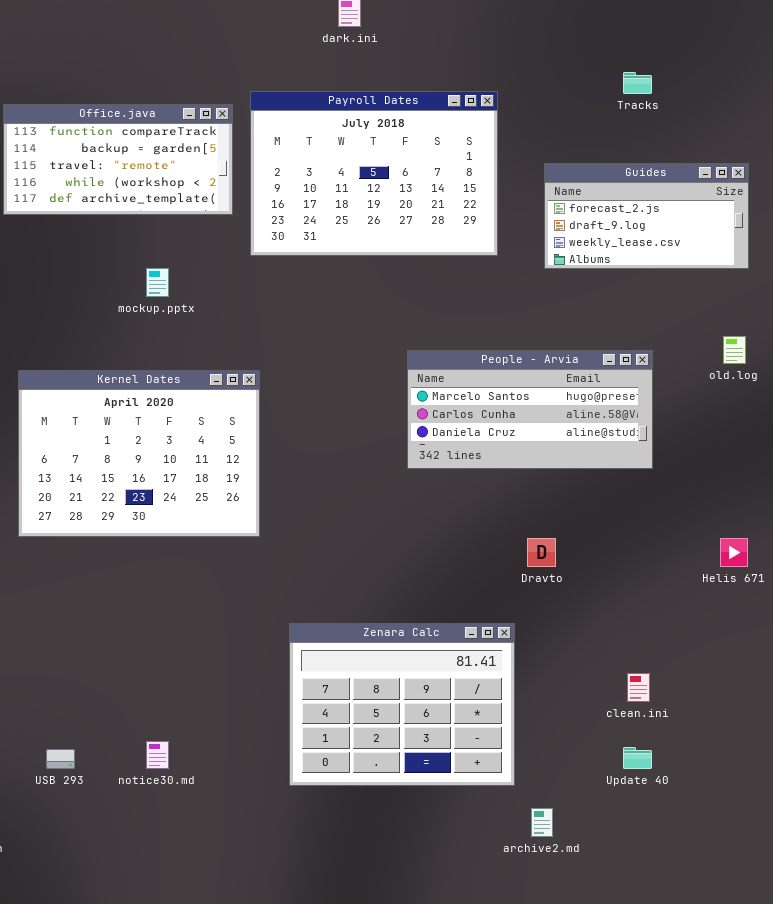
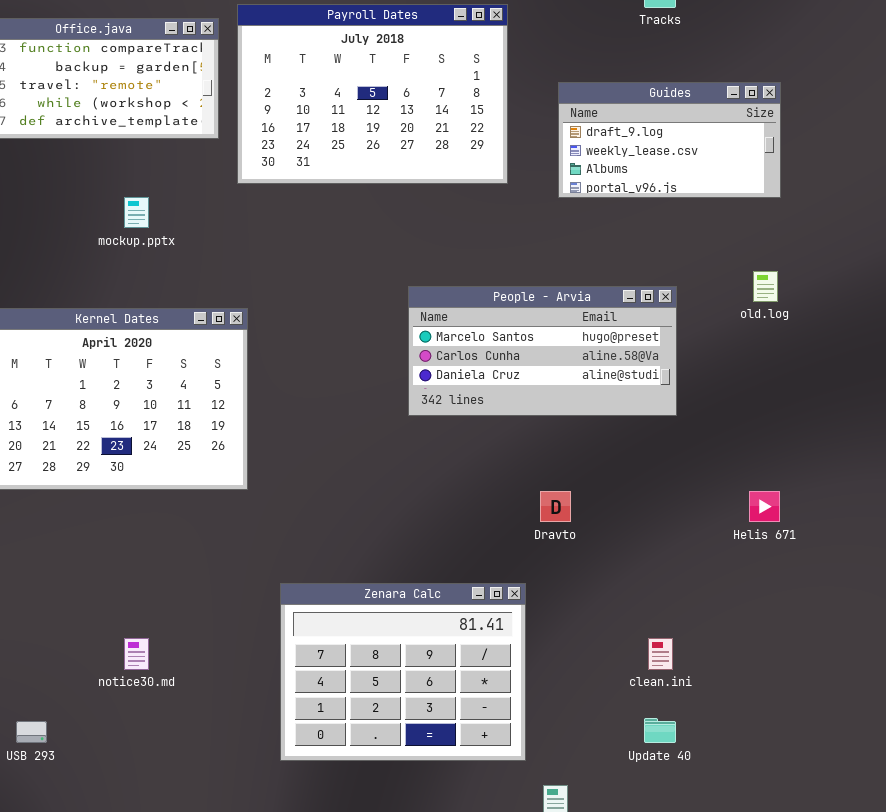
Guides: [544,163,749,269] -> [558,82,781,198], scrolled down 1 row
notice30.md: [146,741,169,769] -> [124,638,149,670], moved

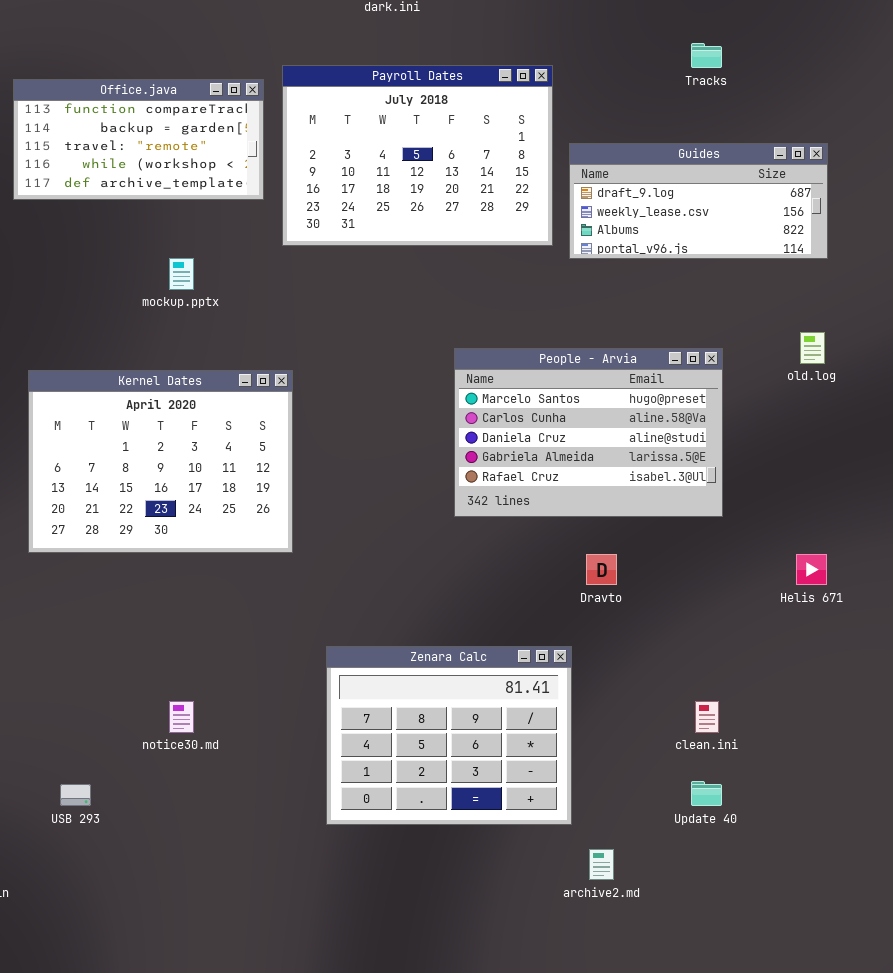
Guides: [558,82,781,198] -> [569,143,828,259], resized
People - Arvia: [408,286,677,416] -> [454,348,723,517], resized

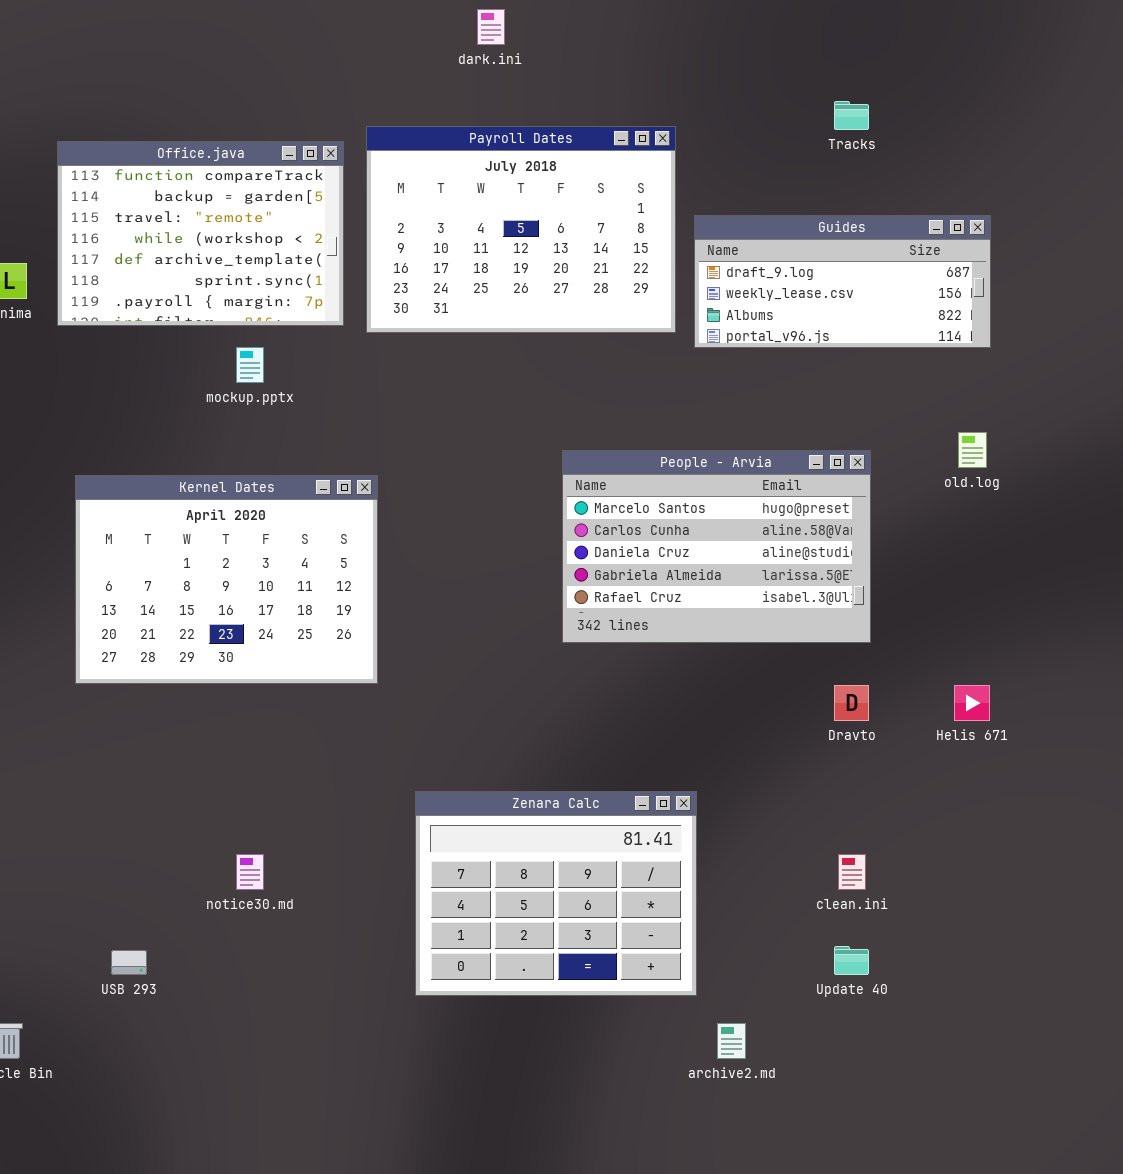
Office.java: [13,79,264,200] -> [57,141,344,326], resized
Dravto: [586,554,617,585] -> [834,685,869,721], moved

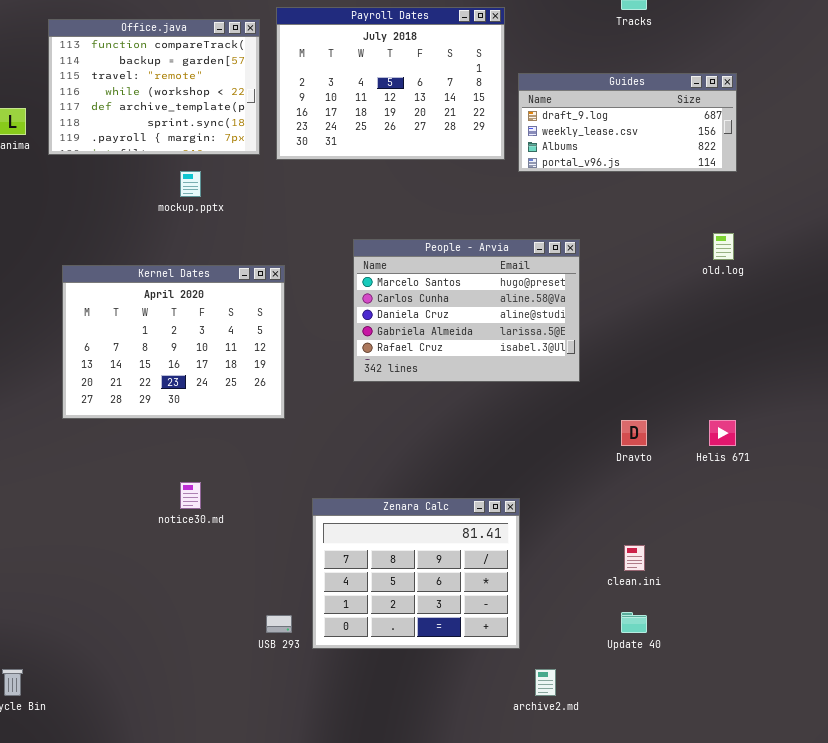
People - Arvia: [562,450,871,643] -> [353,239,580,382], moved
notice30.md: [236,854,264,890] -> [180,482,201,509], moved
USB 293: [111,950,147,975] -> [266,615,292,633], moved

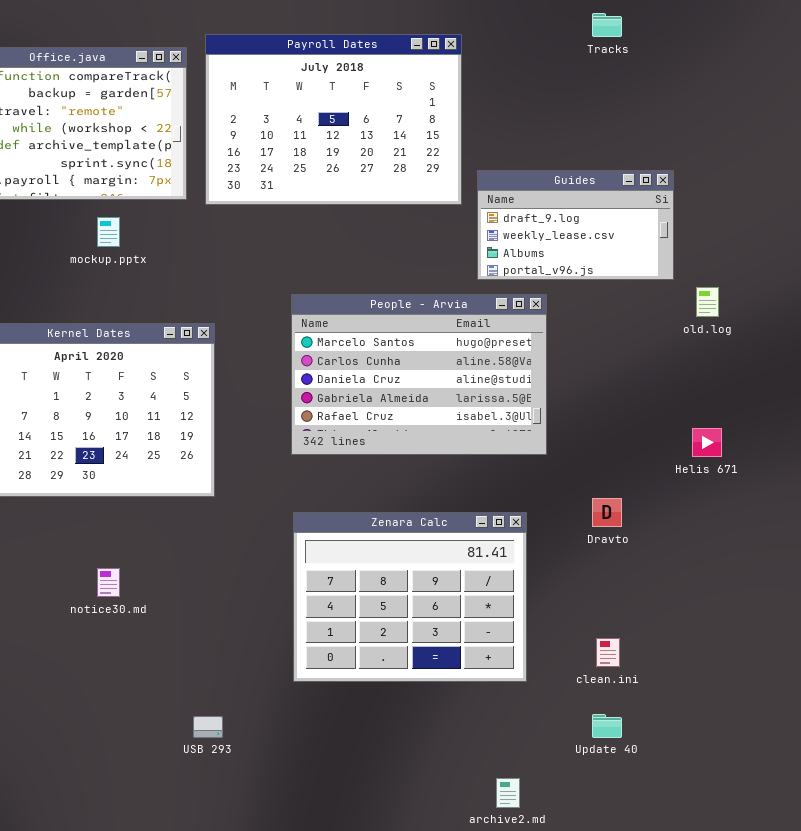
Guides: [518,73,737,172] -> [477,170,674,280], moved, resized
Helis 671: [709,420,736,446] -> [692,428,722,457], moved
Zenara Calc: [312,498,520,649] -> [293,512,527,682], moved

